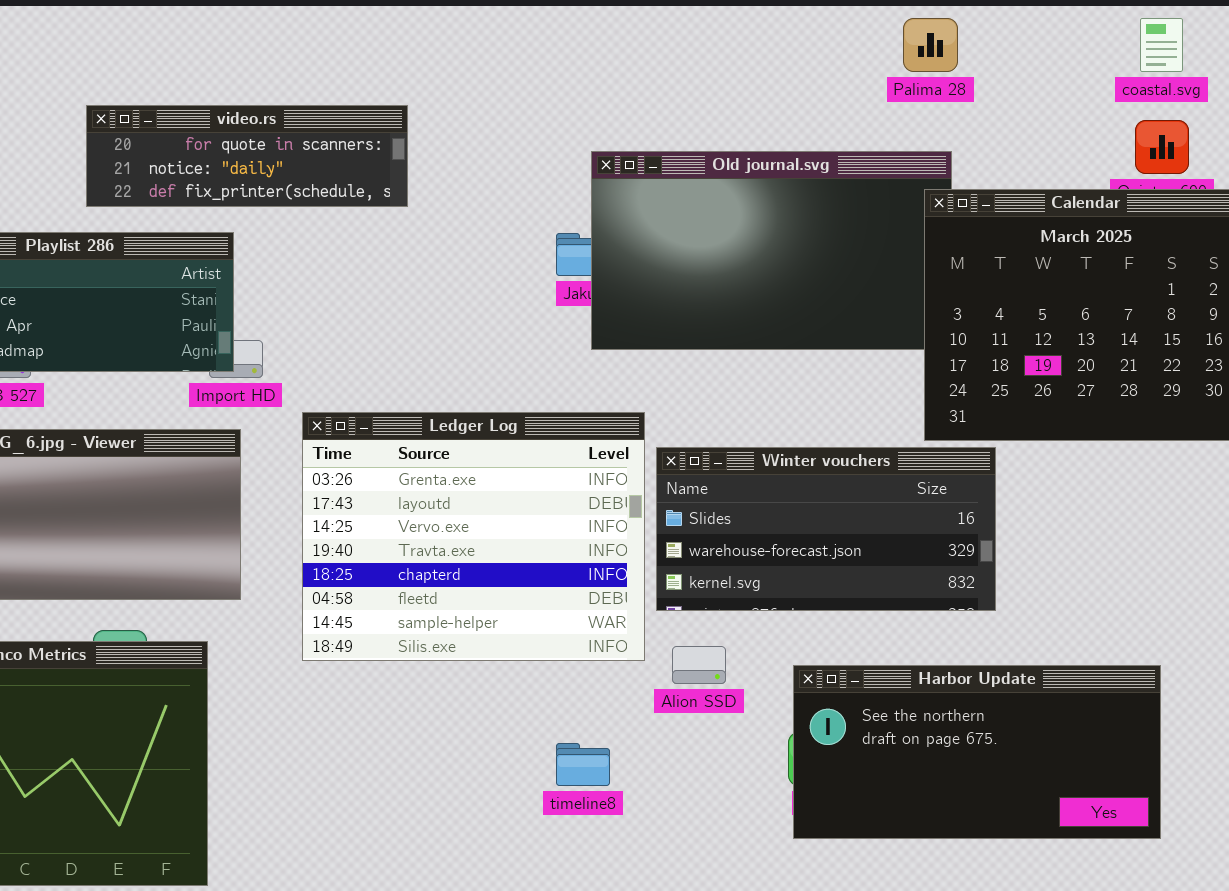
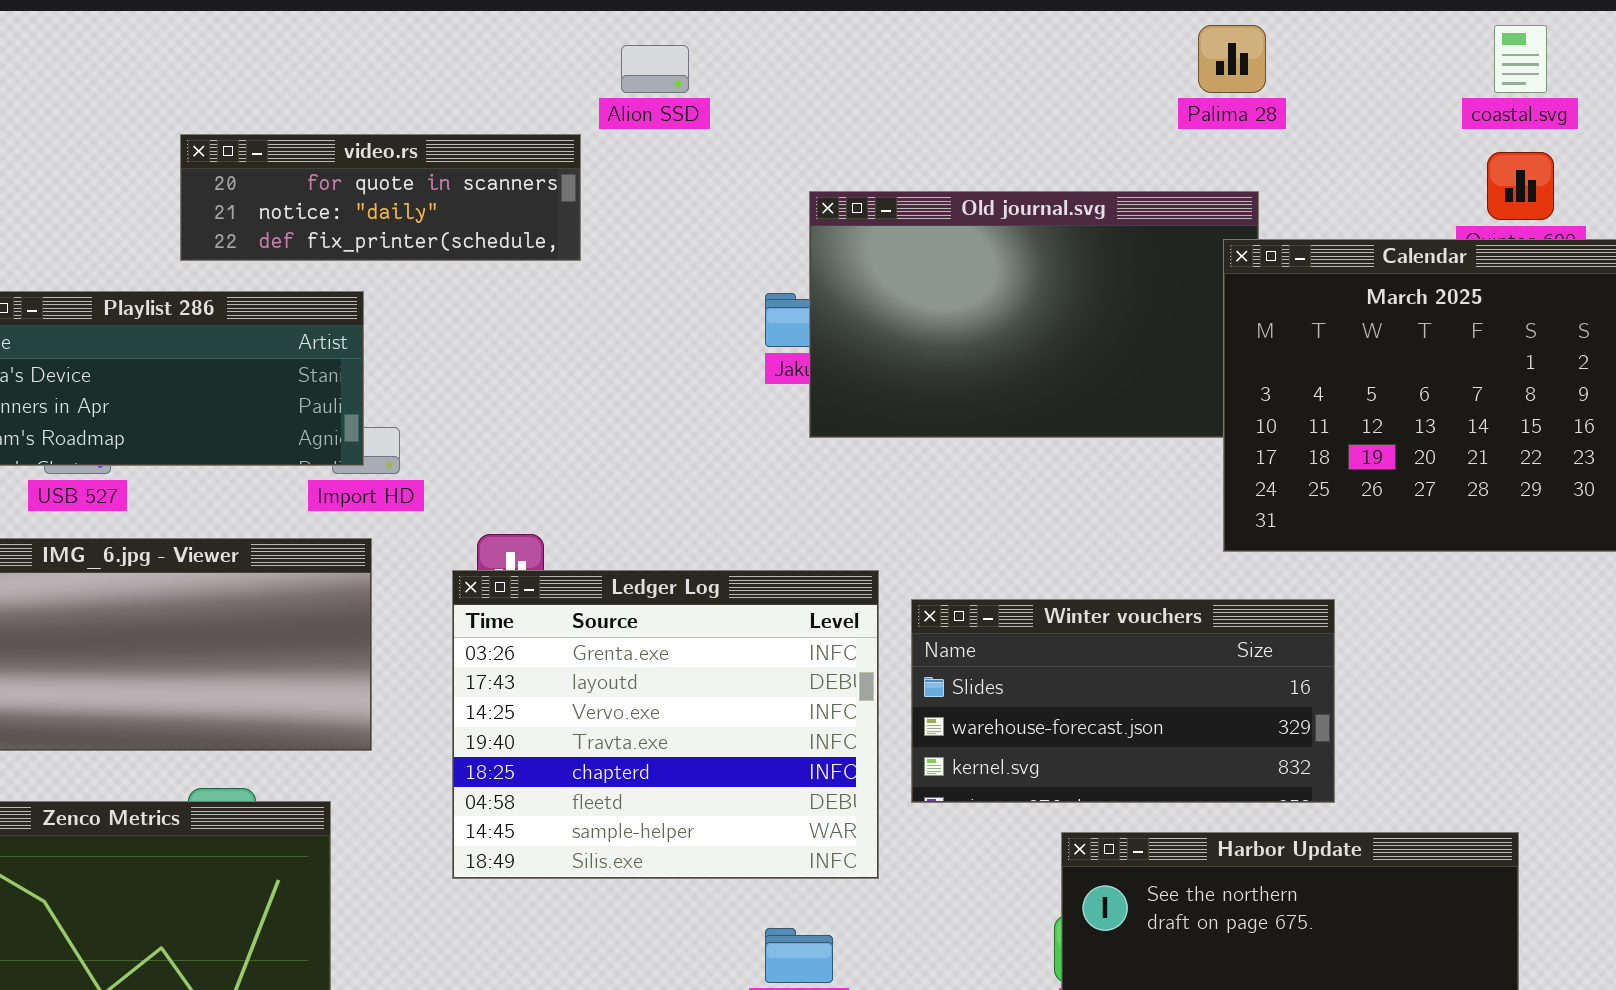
Ledger Log: [302,412,645,661] -> [452,570,879,879], moved
Winter vouchers: [656,447,996,611] -> [911,599,1335,803], moved
Alion SSD: [672,646,726,684] -> [621,45,689,93], moved

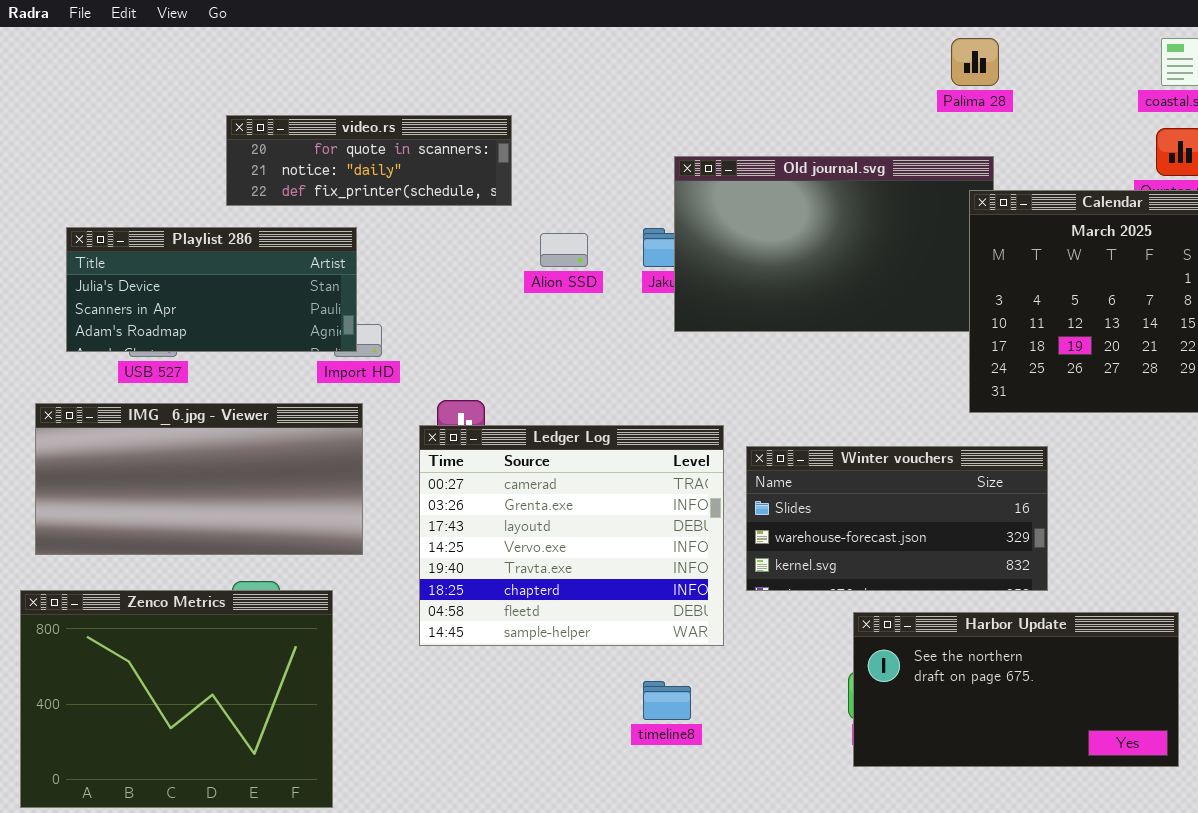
Alion SSD: [621,45,689,93] -> [540,233,588,267], moved
Ledger Log: [452,570,879,879] -> [419,425,724,646], scrolled up 1 row

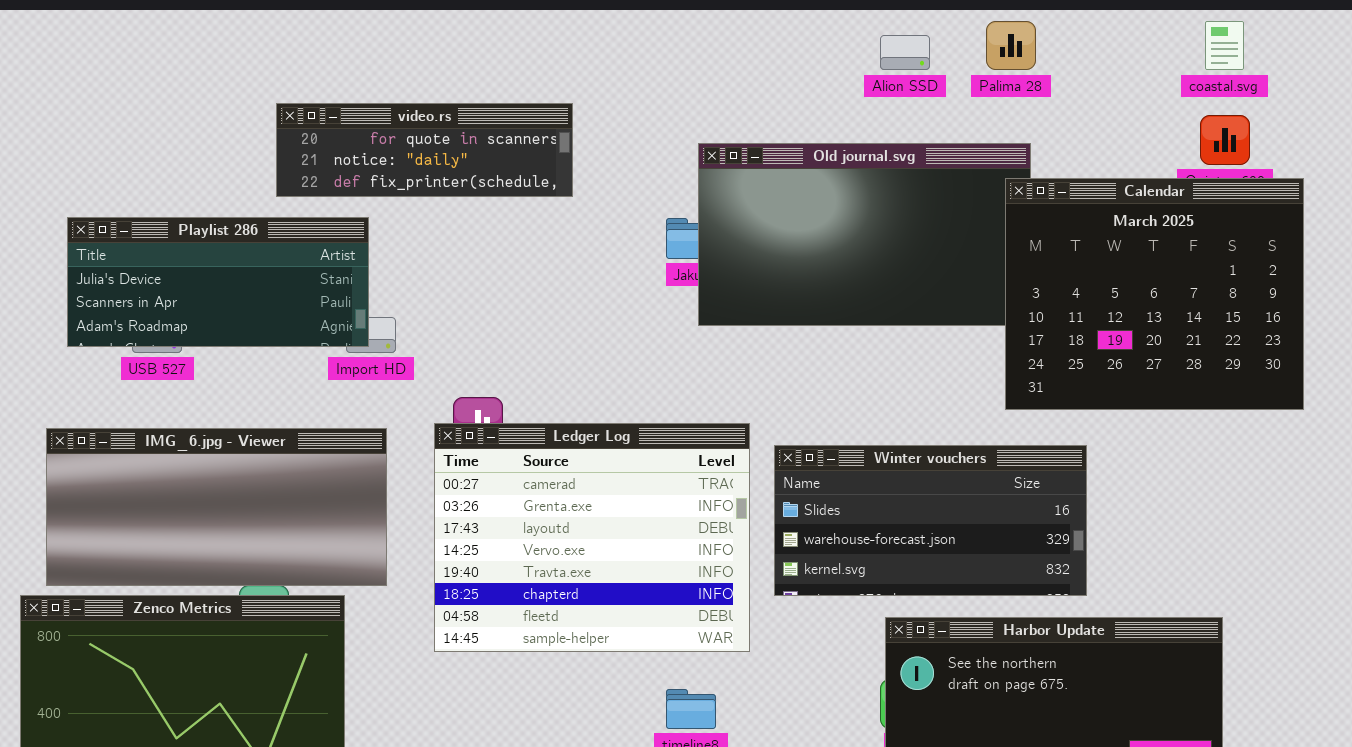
video.rs: [226,115,512,206] -> [276,103,573,197], moved
Alion SSD: [540,233,588,267] -> [880,35,930,70], moved
IMG_6.jpg - Viewer: [35,403,363,555] -> [46,428,387,586], moved

